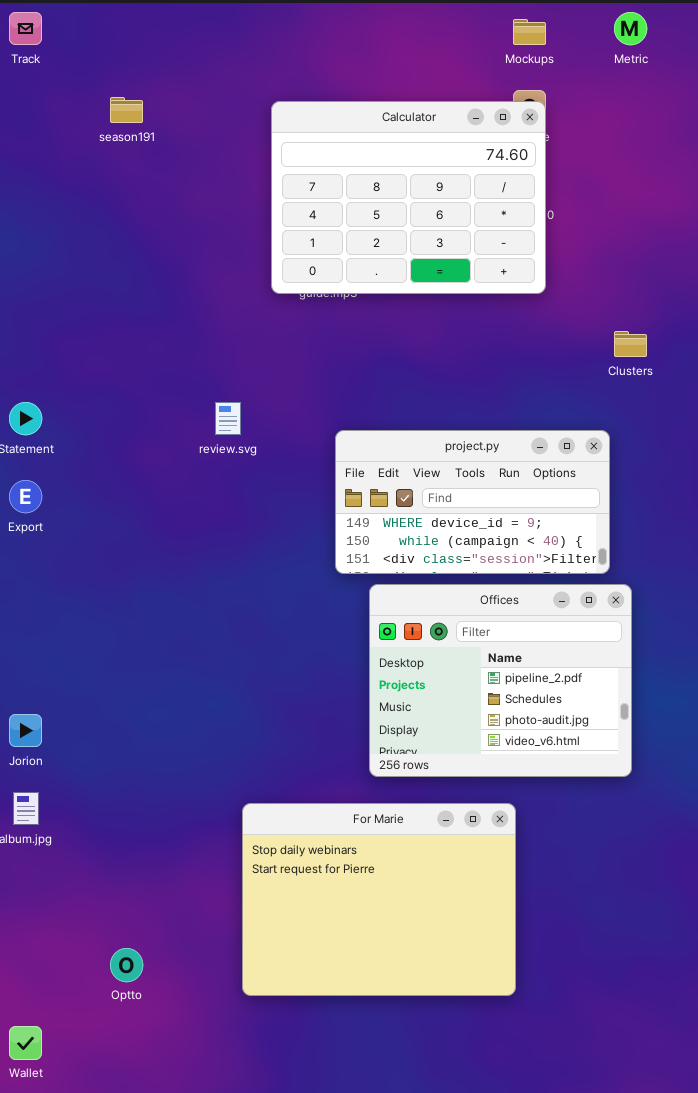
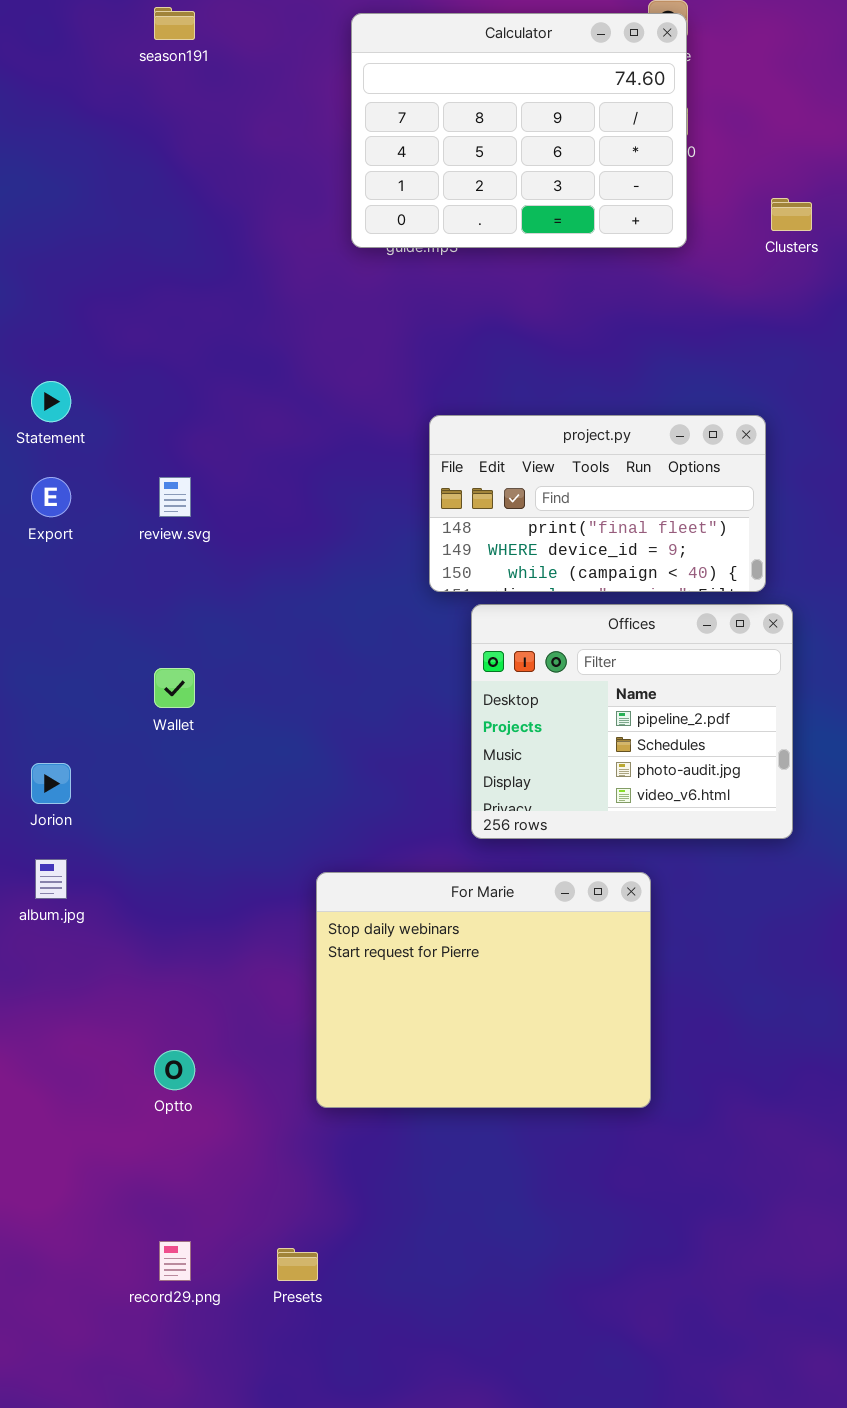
Clusters: [614,331,647,357] -> [771,198,812,231], moved
review.svg: [215,402,241,435] -> [159,477,191,517], moved
project.py: [335,430,610,574] -> [429,415,766,592], scrolled up 1 row
Wallet: [9,1026,42,1060] -> [154,668,195,708], moved

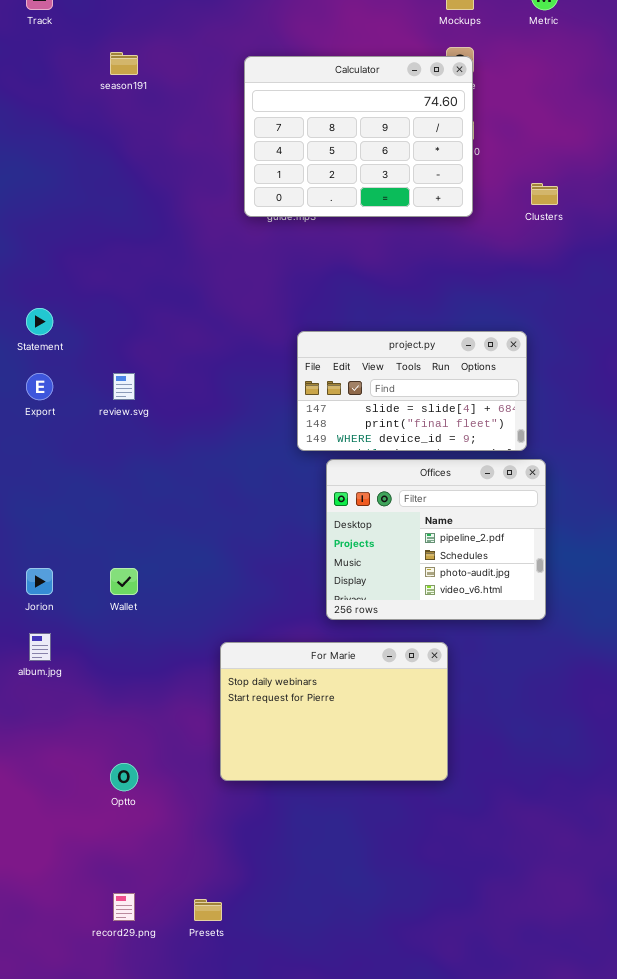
project.py: [429,415,766,592] -> [297,331,527,451], scrolled up 1 row
Wallet: [154,668,195,708] -> [110,568,138,595], moved
For Marie: [316,872,651,1108] -> [220,642,448,781], resized

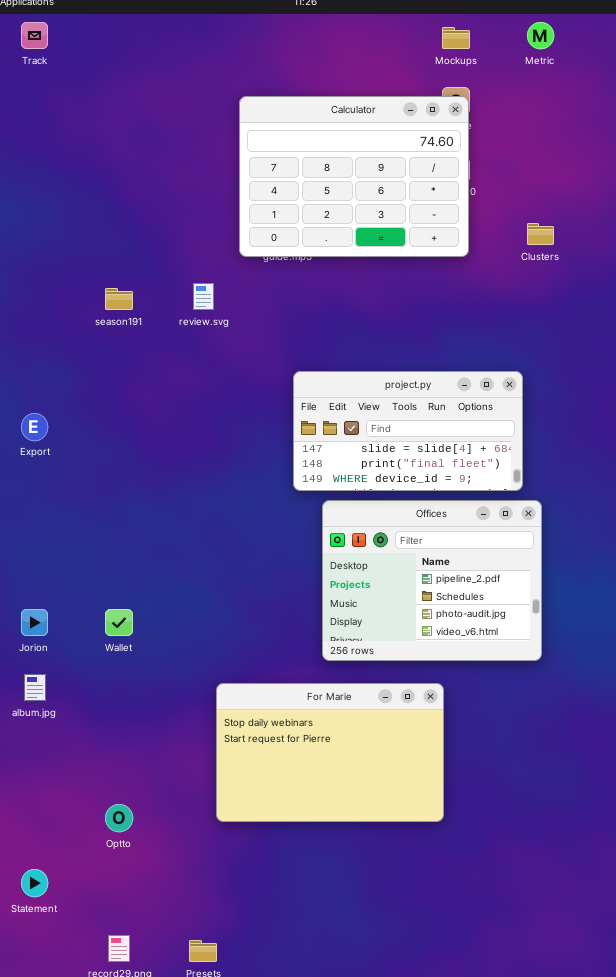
season191: [110,52,138,75] -> [105,288,133,310], moved
Statement: [26,308,53,335] -> [21,869,48,897], moved
review.svg: [113,373,135,400] -> [193,283,214,310], moved

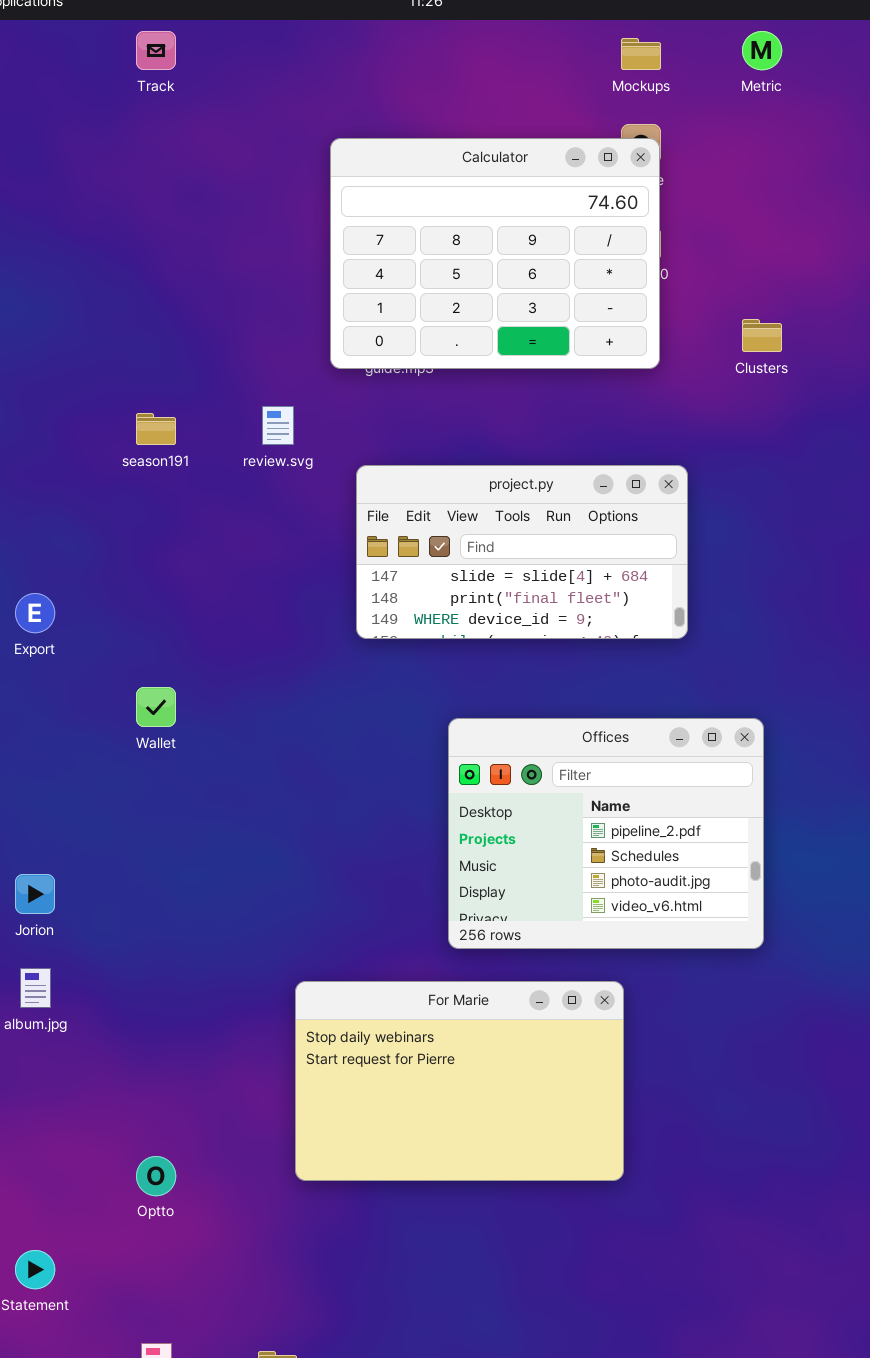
Track: [21,22,48,49] -> [136,31,176,70], moved
project.py: [293,371,523,491] -> [356,465,688,639], moved
Wallet: [105,609,133,636] -> [136,687,176,727], moved

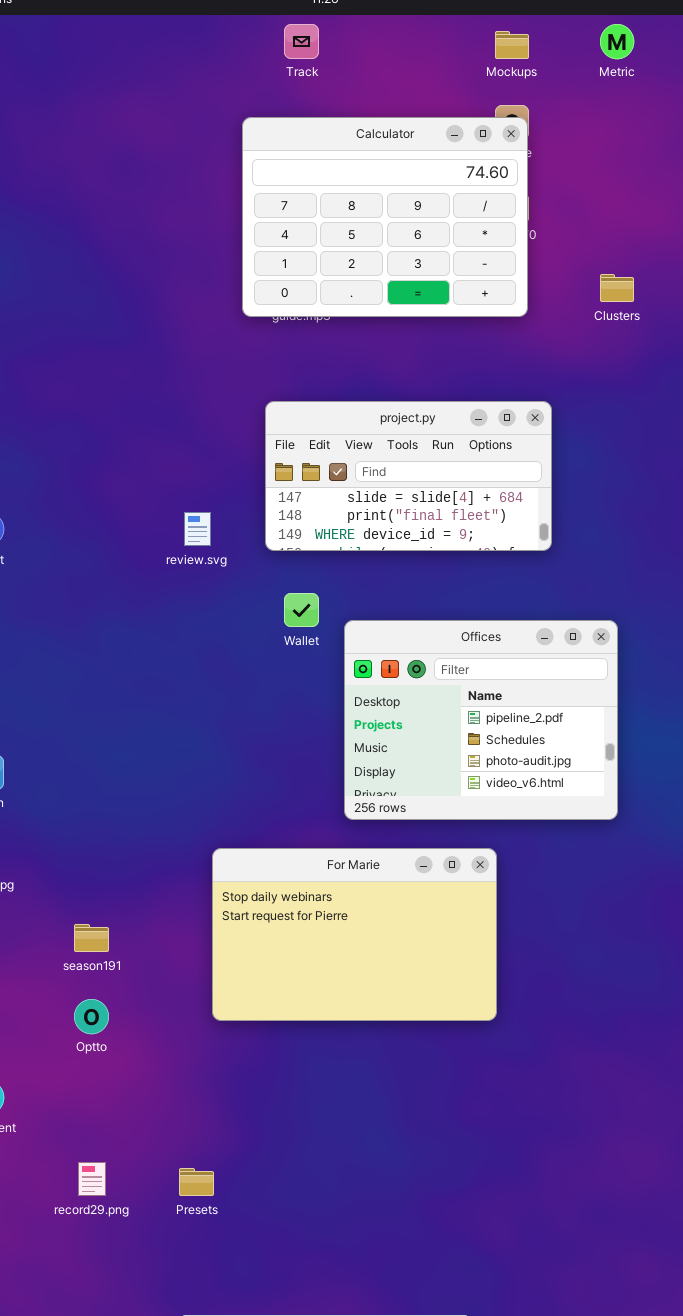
Track: [136,31,176,70] -> [284,24,319,59], moved
review.svg: [262,406,294,445] -> [184,512,211,546], moved
season191: [136,413,176,445] -> [74,924,109,952], moved
Wallet: [136,687,176,727] -> [284,593,319,627], moved

